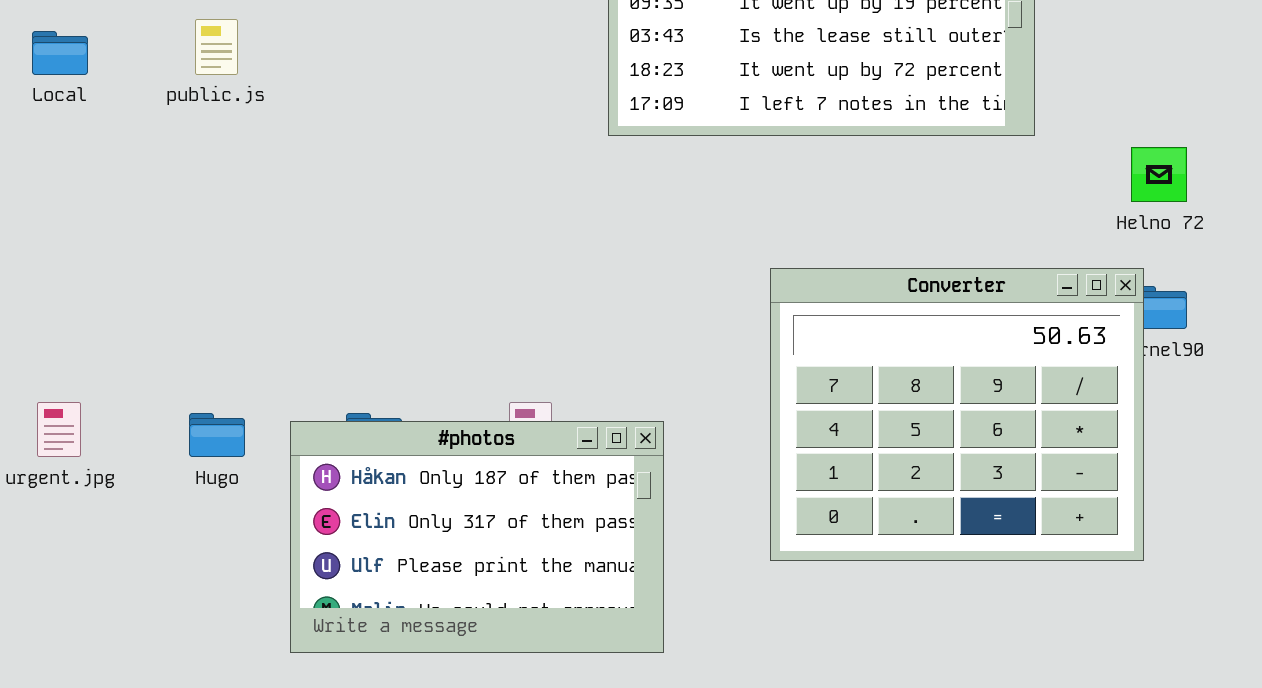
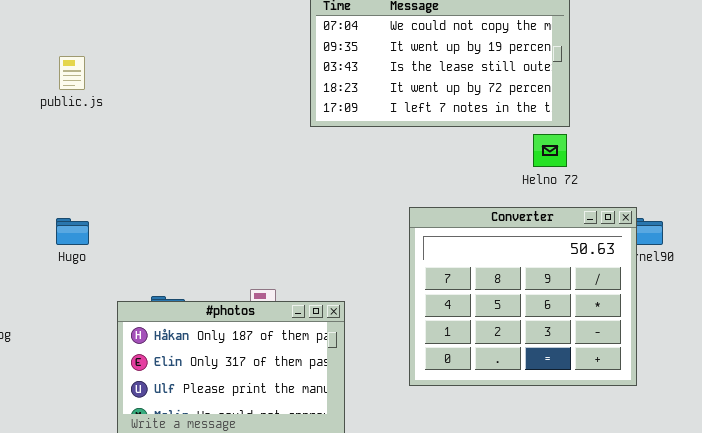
Helno 72: [1131,147,1187,202] -> [533,134,567,167], moved
Hugo: [189,413,245,457] -> [56,218,89,245], moved

